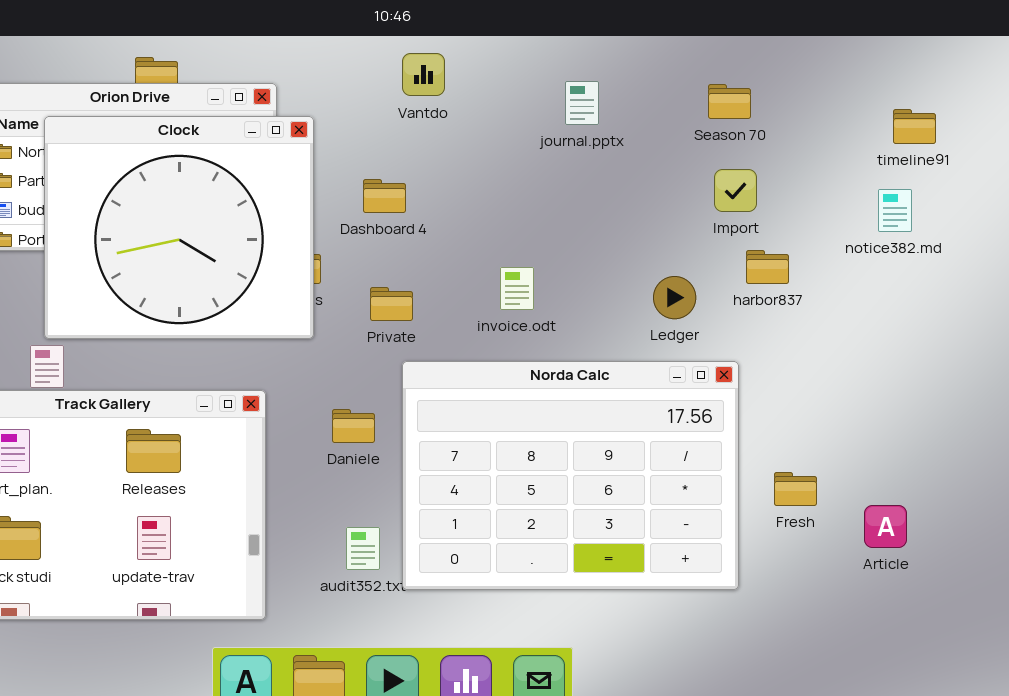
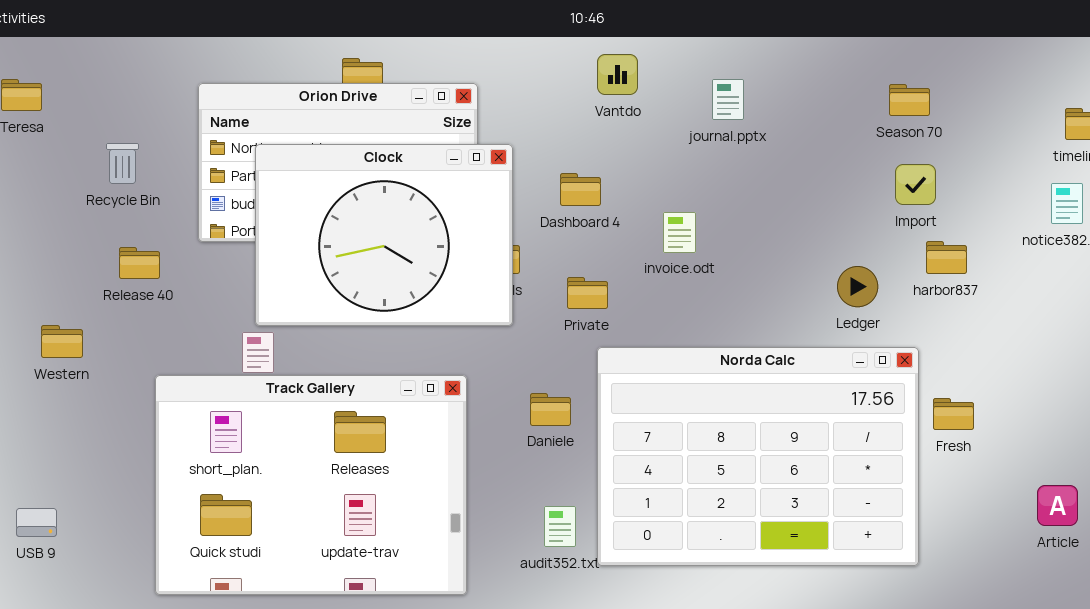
journal.pptx: [565,81,599,125] -> [712,79,744,120], moved
Clock: [44,116,314,339] -> [255,144,513,326], resized
invoice.odt: [500,267,534,310] -> [663,212,696,253], moved
Fresh: [774,472,817,506] -> [933,398,974,430], moved

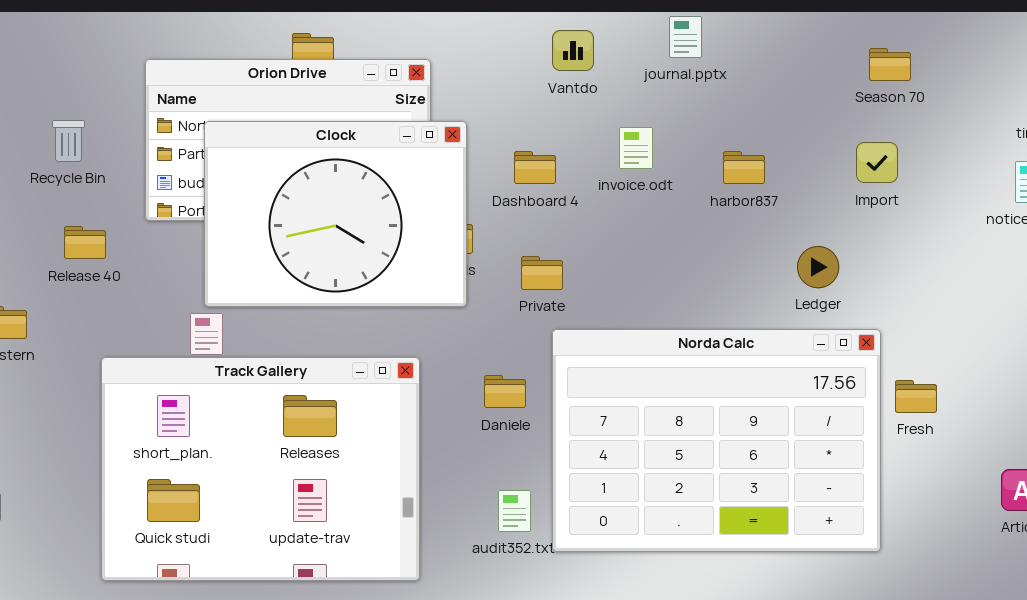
journal.pptx: [712,79,744,120] -> [669,16,702,58], moved
Season 70: [889,84,930,116] -> [869,48,911,81], moved
invoice.odt: [663,212,696,253] -> [619,127,653,169], moved
harbor837: [926,241,967,274] -> [723,151,765,184], moved

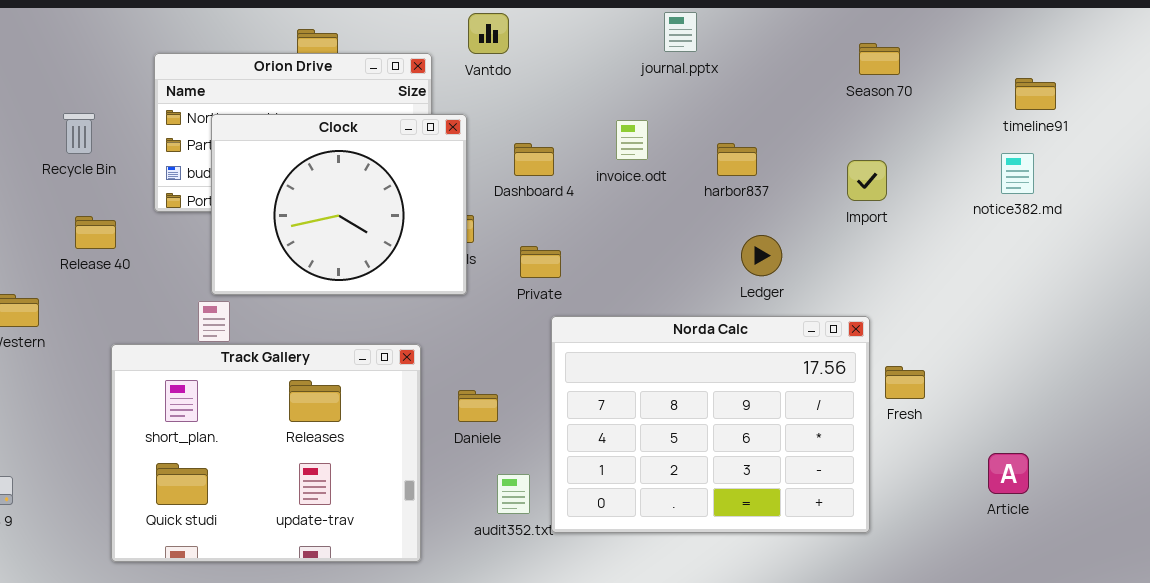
Vantdo: [552,30,594,71] -> [468,13,509,54], moved
Import: [856,142,898,183] -> [847,160,887,201], moved
Ledger: [797,246,839,288] -> [741,235,782,276], moved
Daniele: [484,375,526,408] -> [458,390,498,422], moved

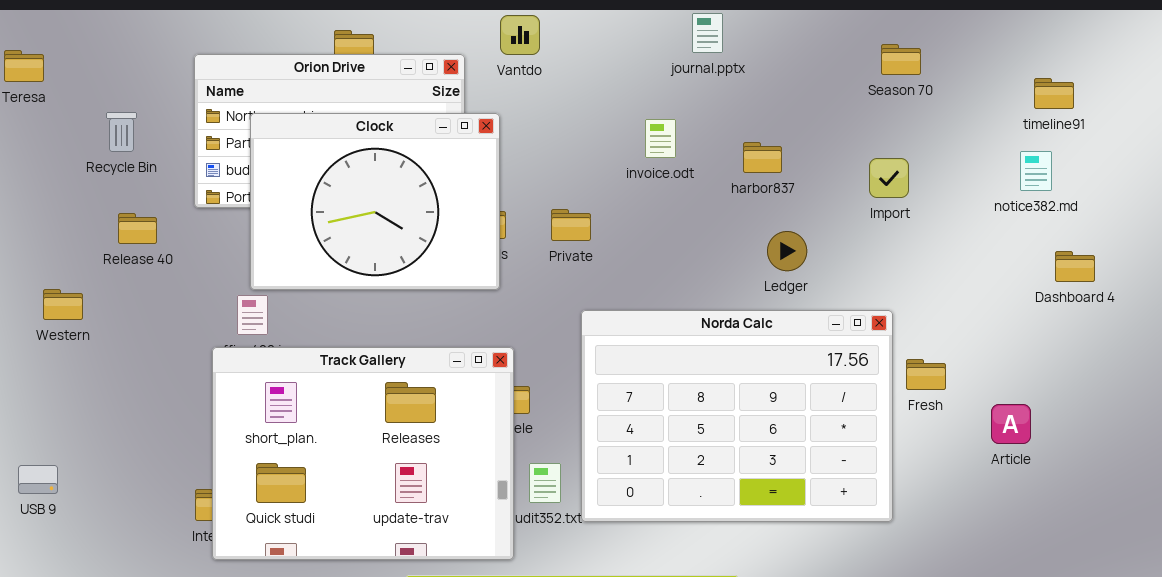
Dashboard 4: [514,143,554,176] -> [1055,251,1095,282], moved
Private: [520,246,561,278] -> [551,209,591,241], moved
Track Gallery: [111,344,421,562] -> [212,347,514,560], moved
Article: [988,453,1029,494] -> [991,404,1031,444], moved

